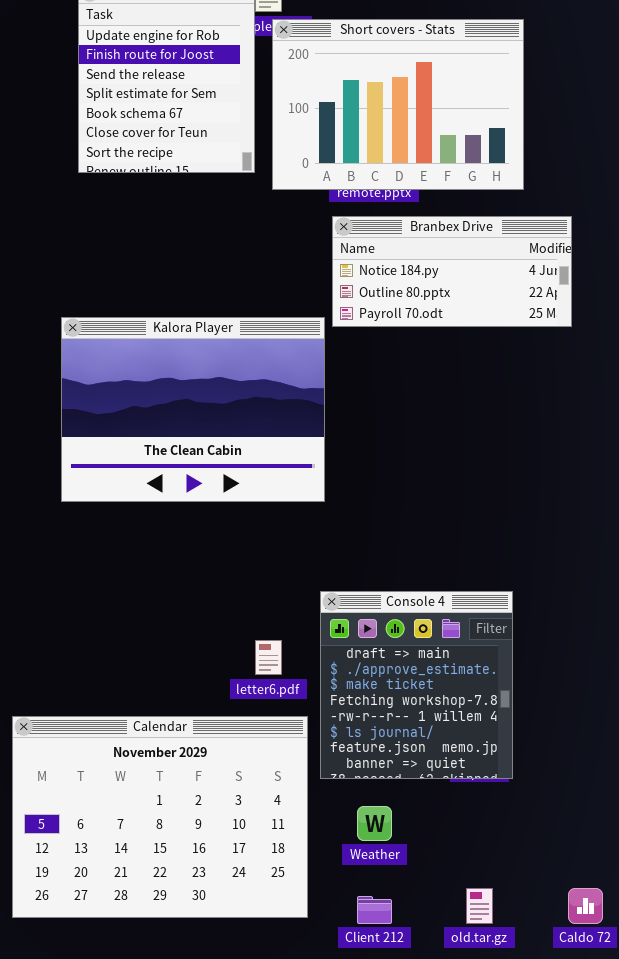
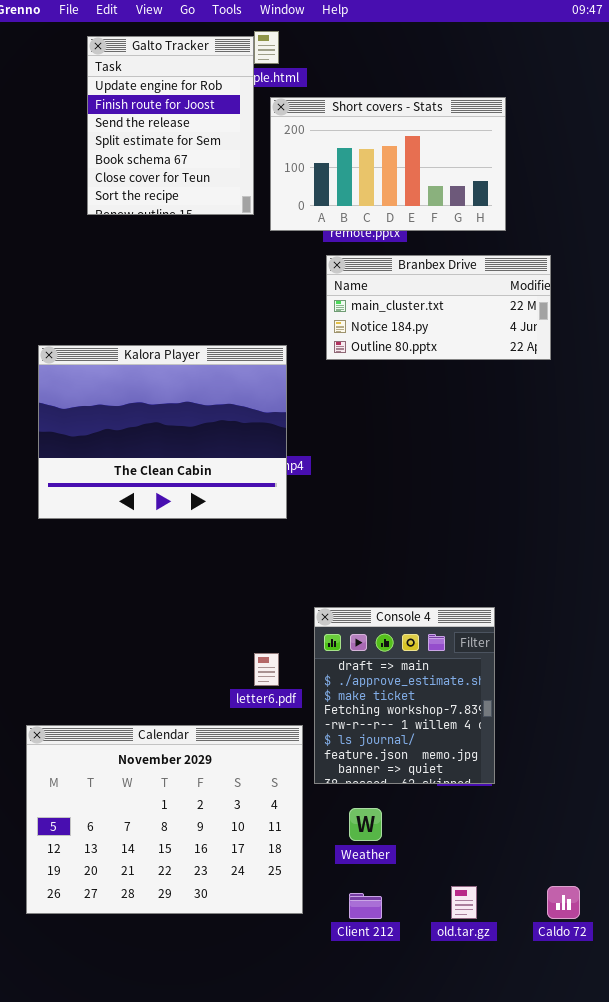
Short covers - Stats: [272,19,524,190] -> [270,97,506,231], resized
Branbex Drive: [332,216,572,327] -> [326,255,551,360], scrolled up 1 row
Kalora Player: [61,317,325,502] -> [38,345,287,519], moved

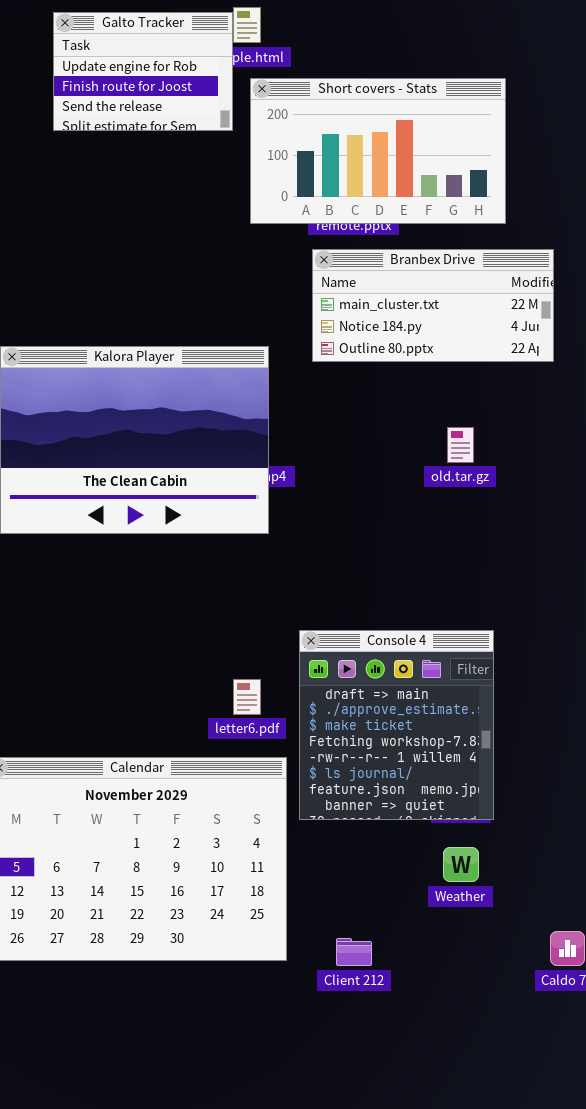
Galto Tracker: [87,36,254,215] -> [53,12,233,131], resized
Weather: [349,808,382,841] -> [443,847,479,882], moved
old.tar.gz: [451,886,477,919] -> [447,427,474,463], moved

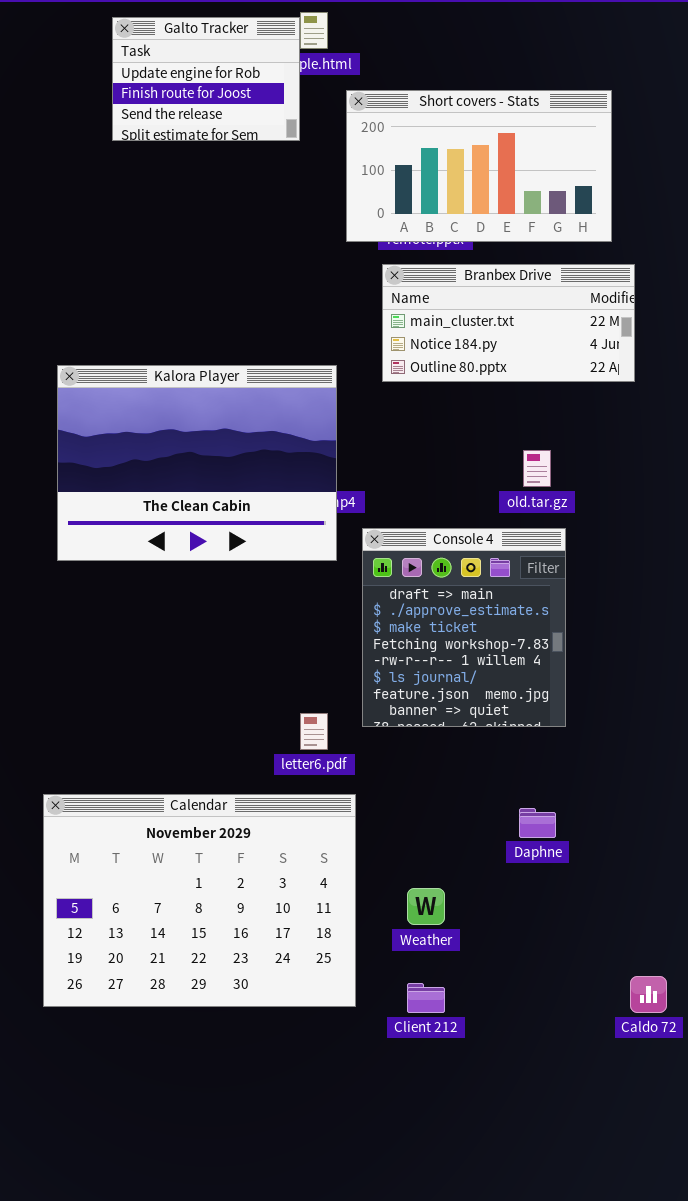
Short covers - Stats: [250,78,506,224] -> [346,90,612,242], moved
Console 4: [299,630,494,820] -> [362,528,566,727], moved
Weather: [443,847,479,882] -> [407,888,445,925], moved

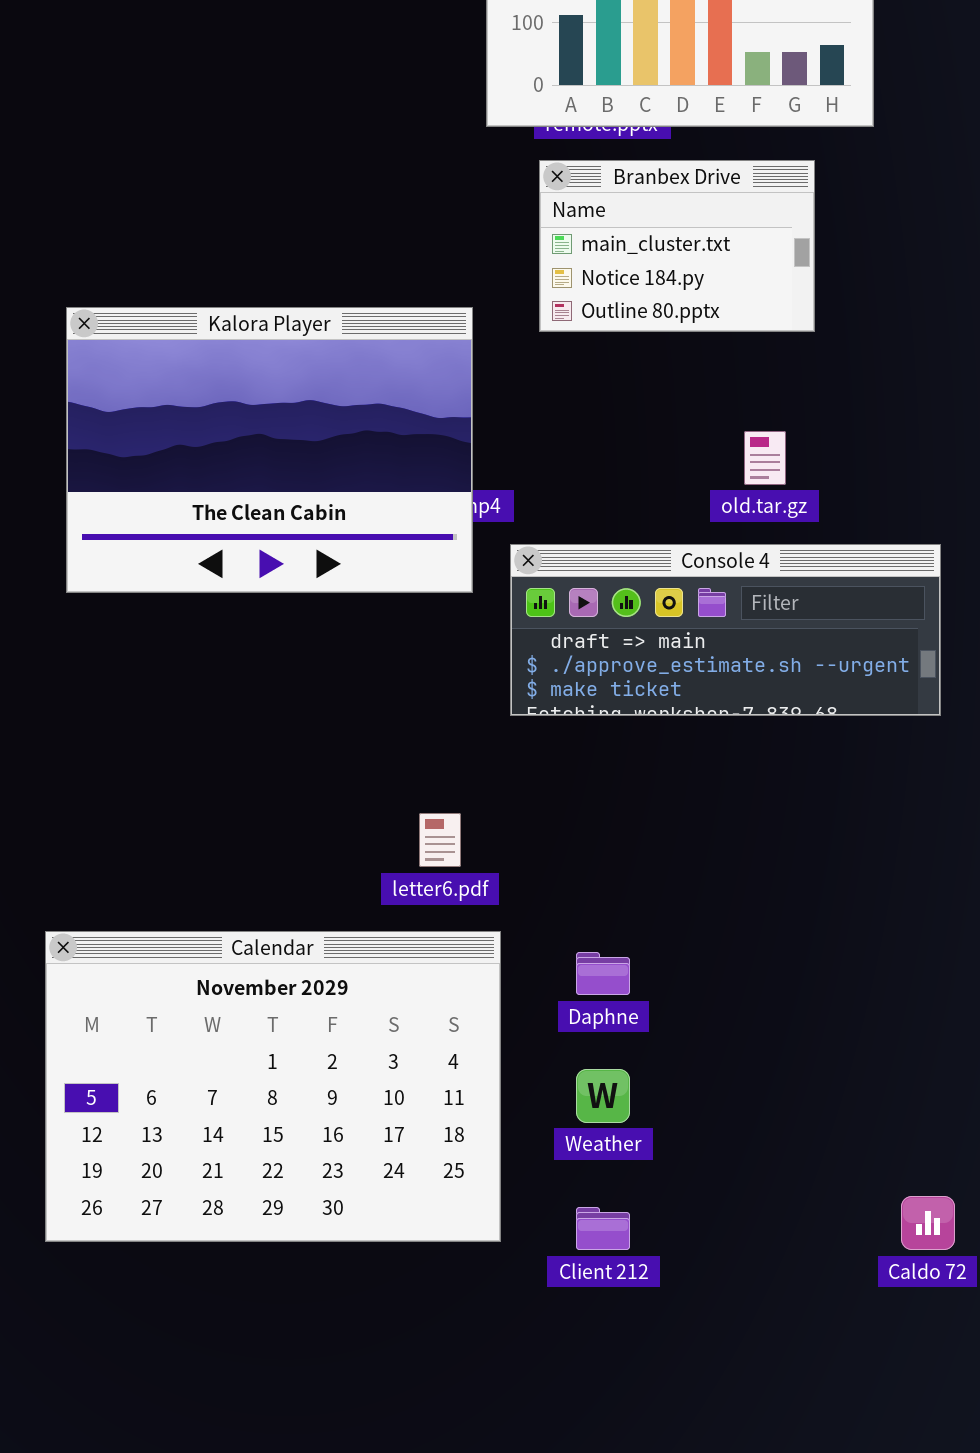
Branbex Drive: [382,264,635,382] -> [539,160,815,332], resized
Console 4: [362,528,566,727] -> [510,544,941,716], resized
Daphne: [519,808,556,838] -> [576,952,630,995], moved

